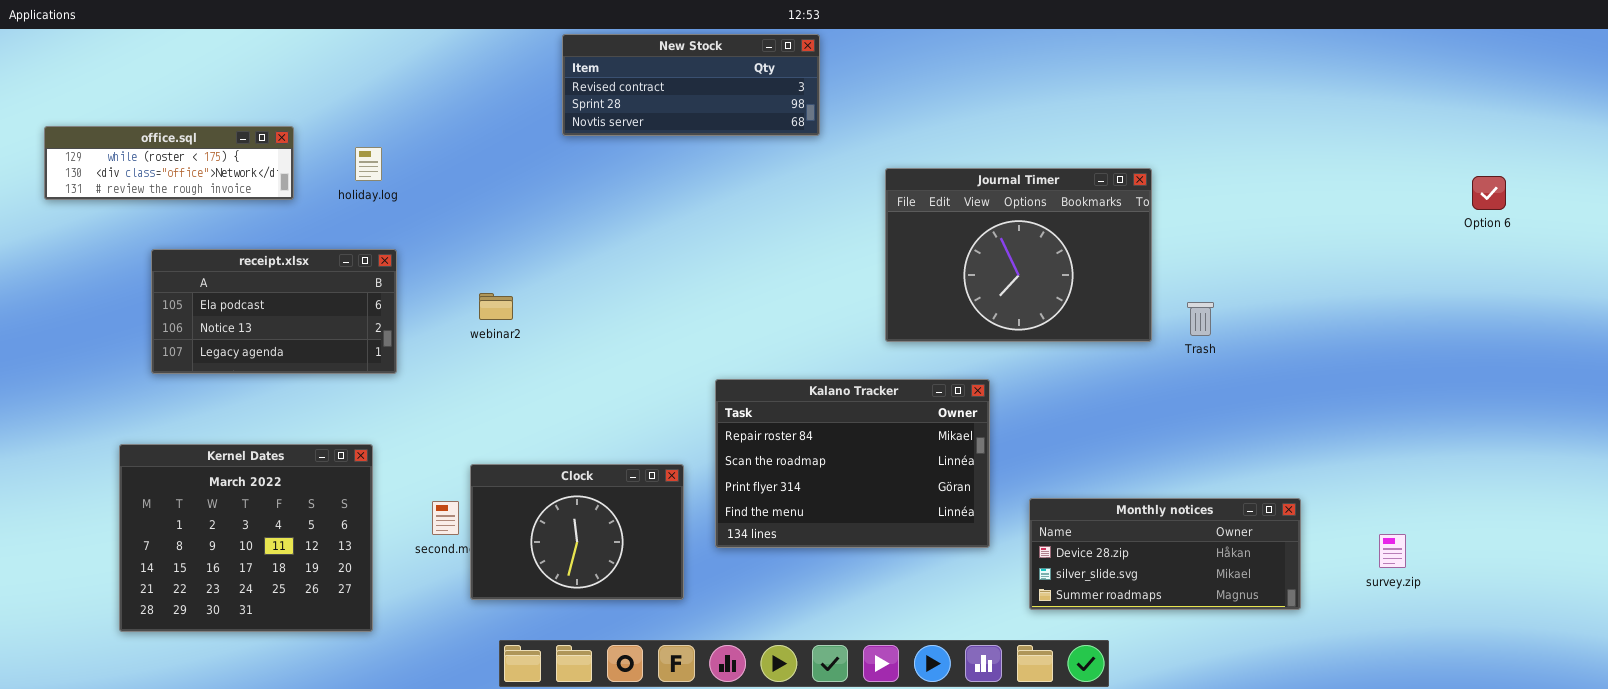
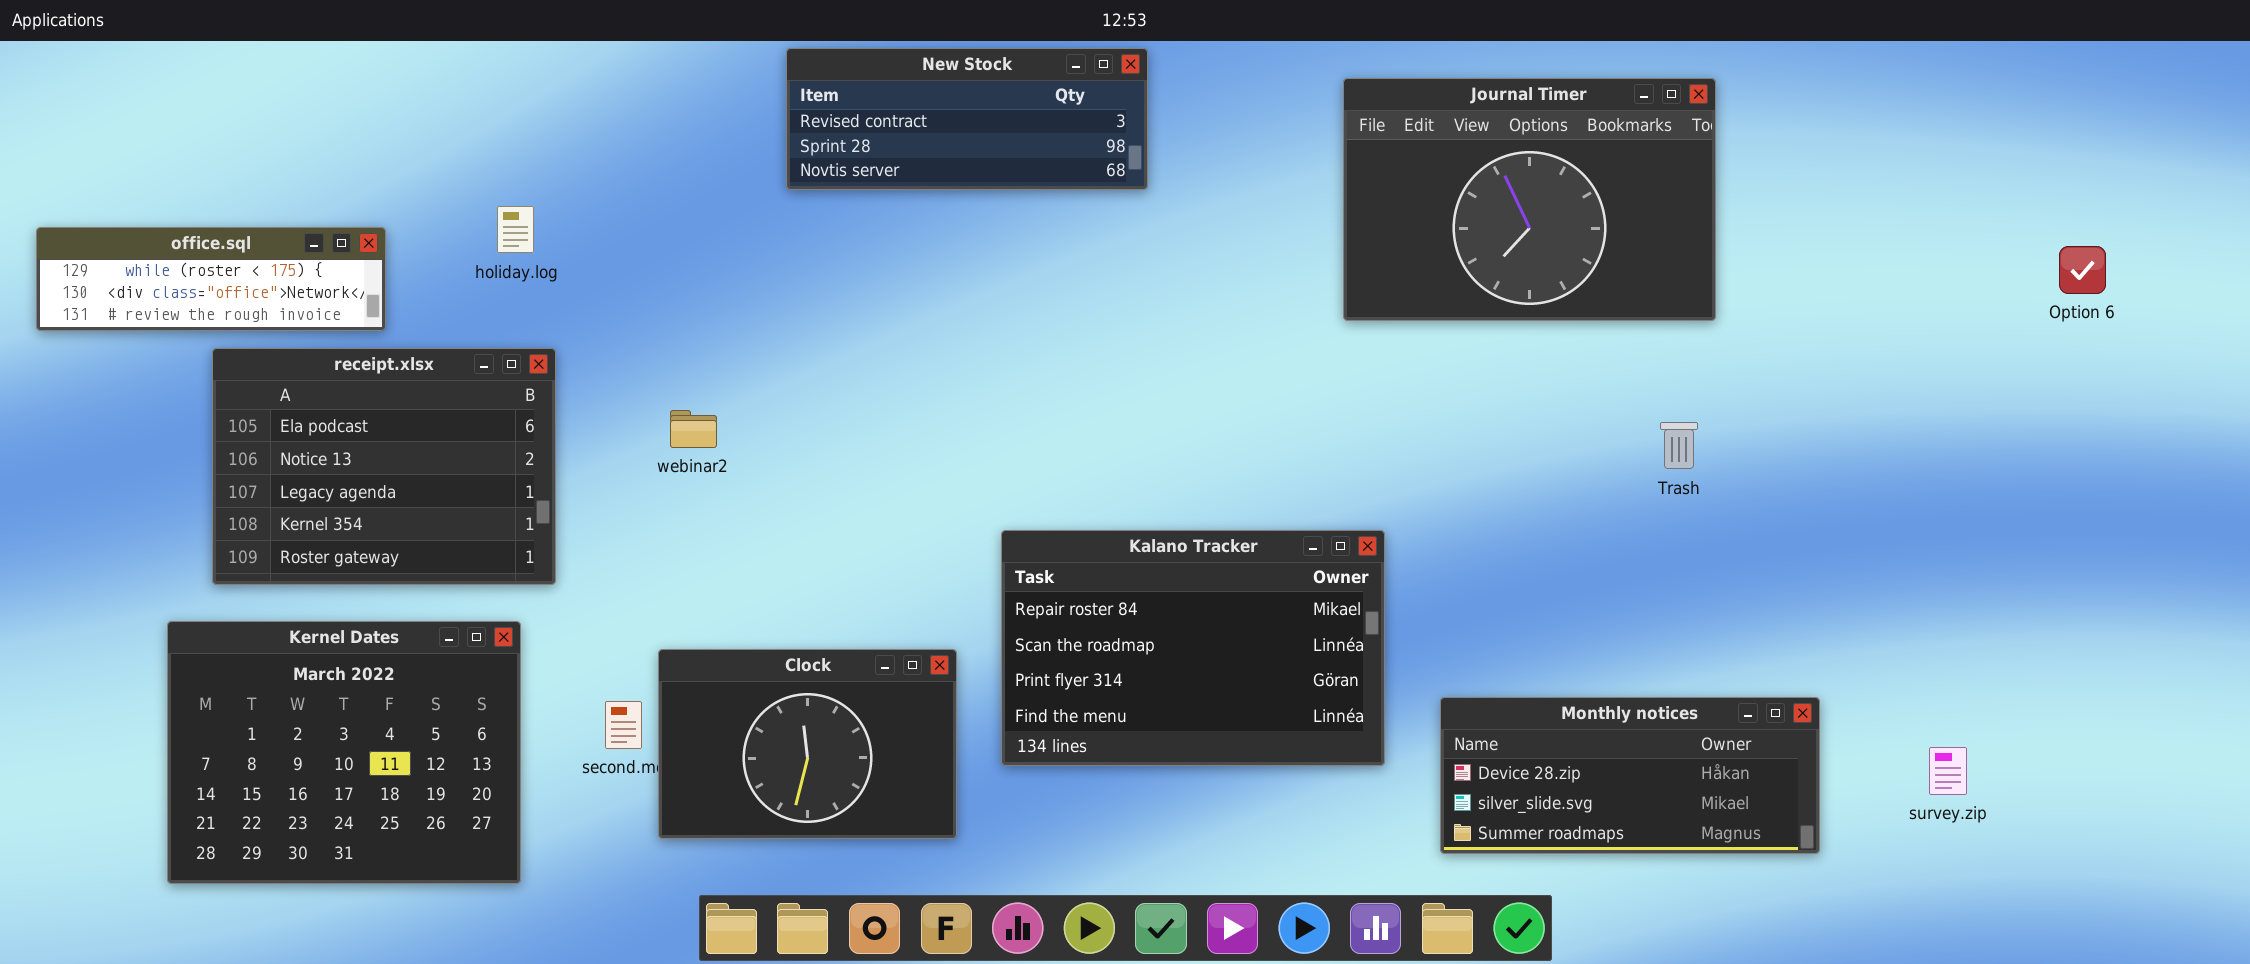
office.sql: [44,126,294,200] -> [36,227,386,331], moved
Journal Timer: [885,168,1152,342] -> [1343,78,1716,321], moved
receipt.xlsx: [151,249,397,374] -> [212,348,556,585], resized

